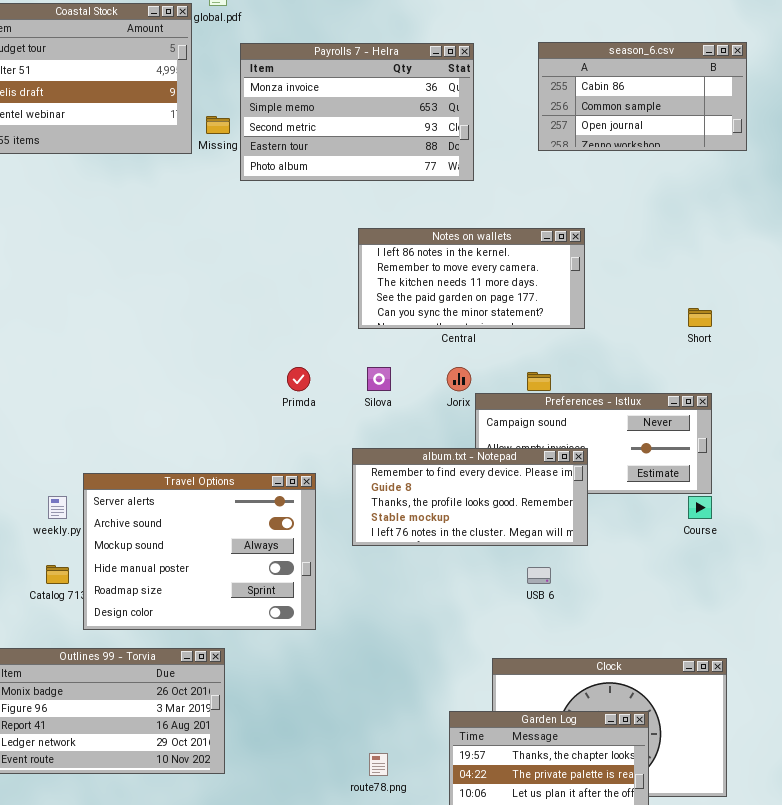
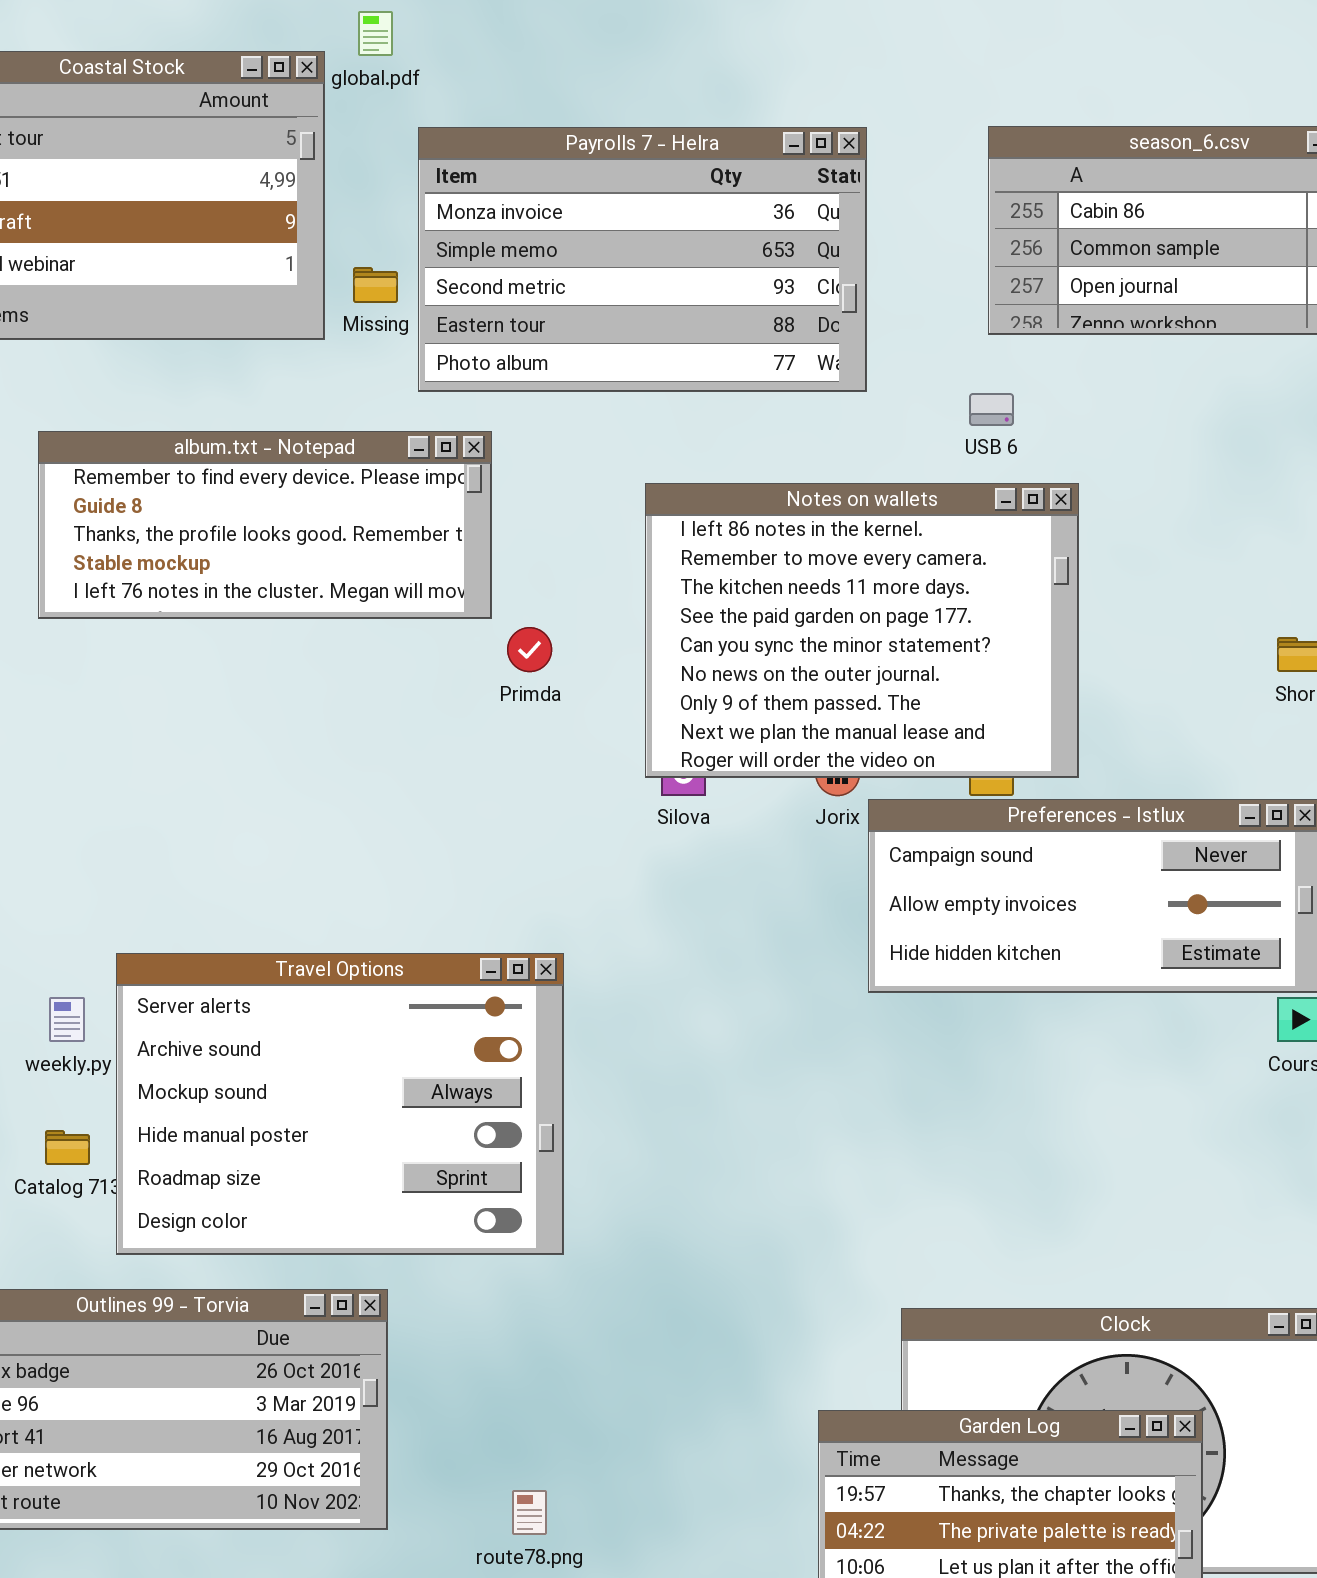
Notes on wallets: [358,228,585,329] -> [645,483,1079,778], resized
Primda: [287,367,310,391] -> [507,627,552,672], moved
album.txt - Notepad: [352,448,588,546] -> [38,431,492,619], moved
USB 6: [527,567,551,584] -> [969,393,1014,426], moved
route78.png: [369,753,388,776] -> [512,1490,547,1535], moved

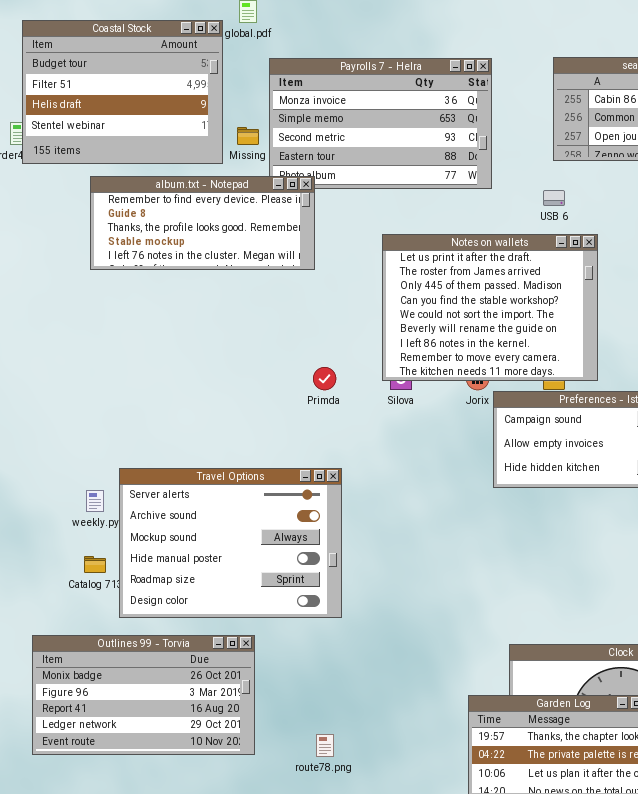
album.txt - Notepad: [38,431,492,619] -> [90,176,315,270], moved
Notes on wallets: [645,483,1079,778] -> [382,234,598,381], scrolled up 6 rows
Primda: [507,627,552,672] -> [313,367,336,390], moved

